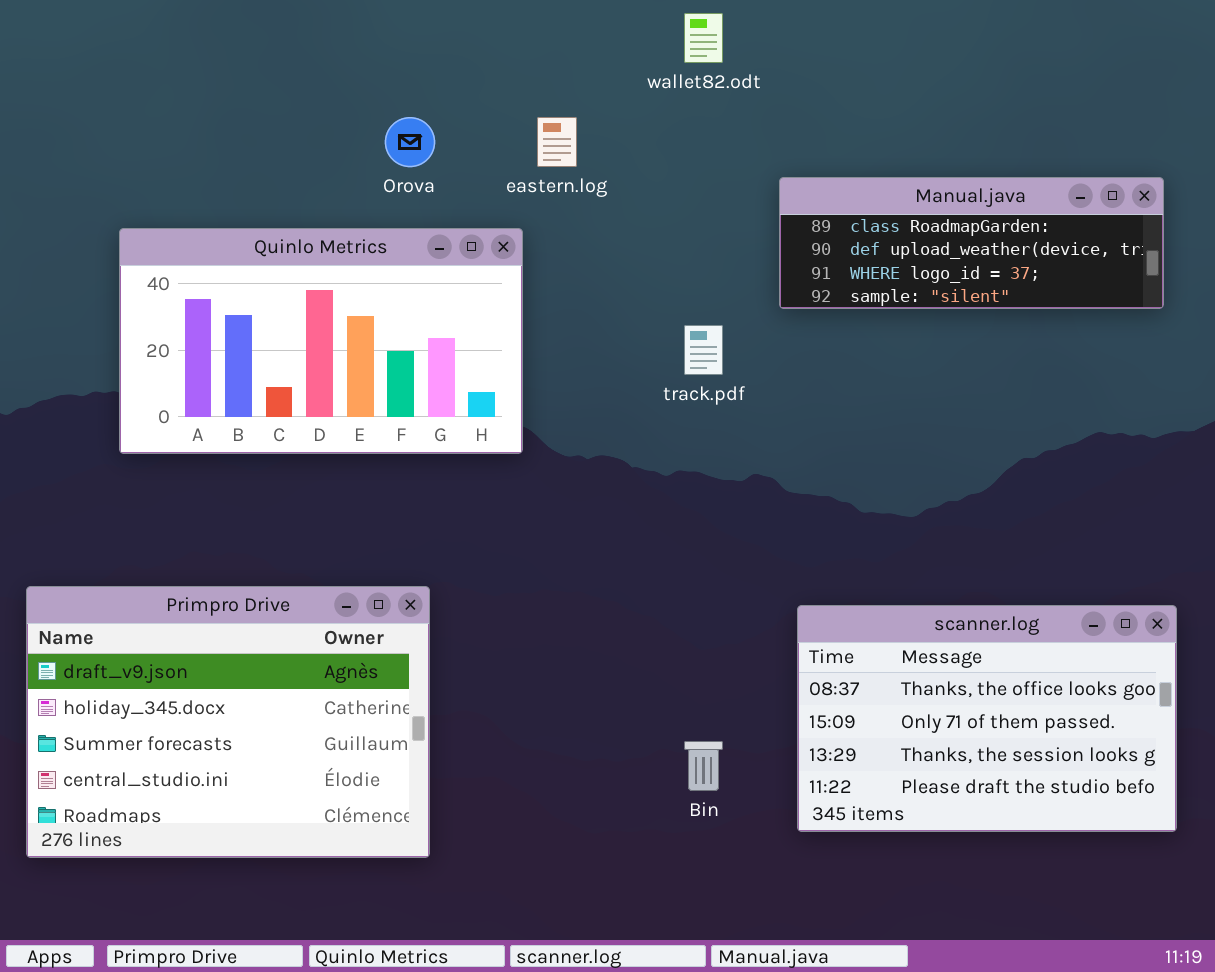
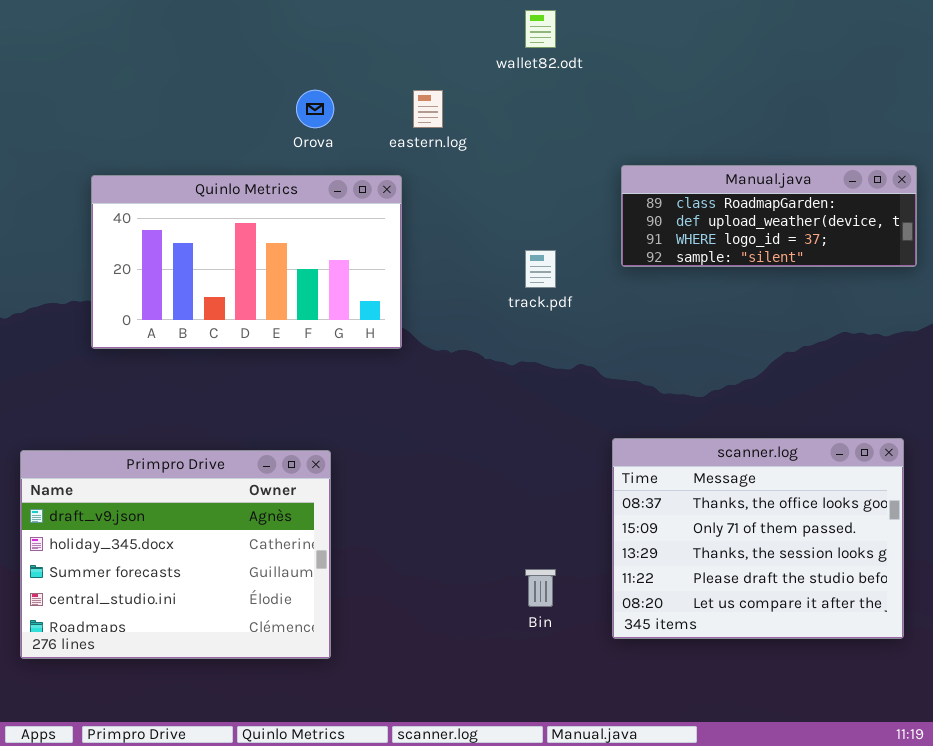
Manual.java: [779,177,1164,309] -> [621,165,917,267], moved
scanner.log: [797,605,1177,832] -> [612,438,904,639], resized

